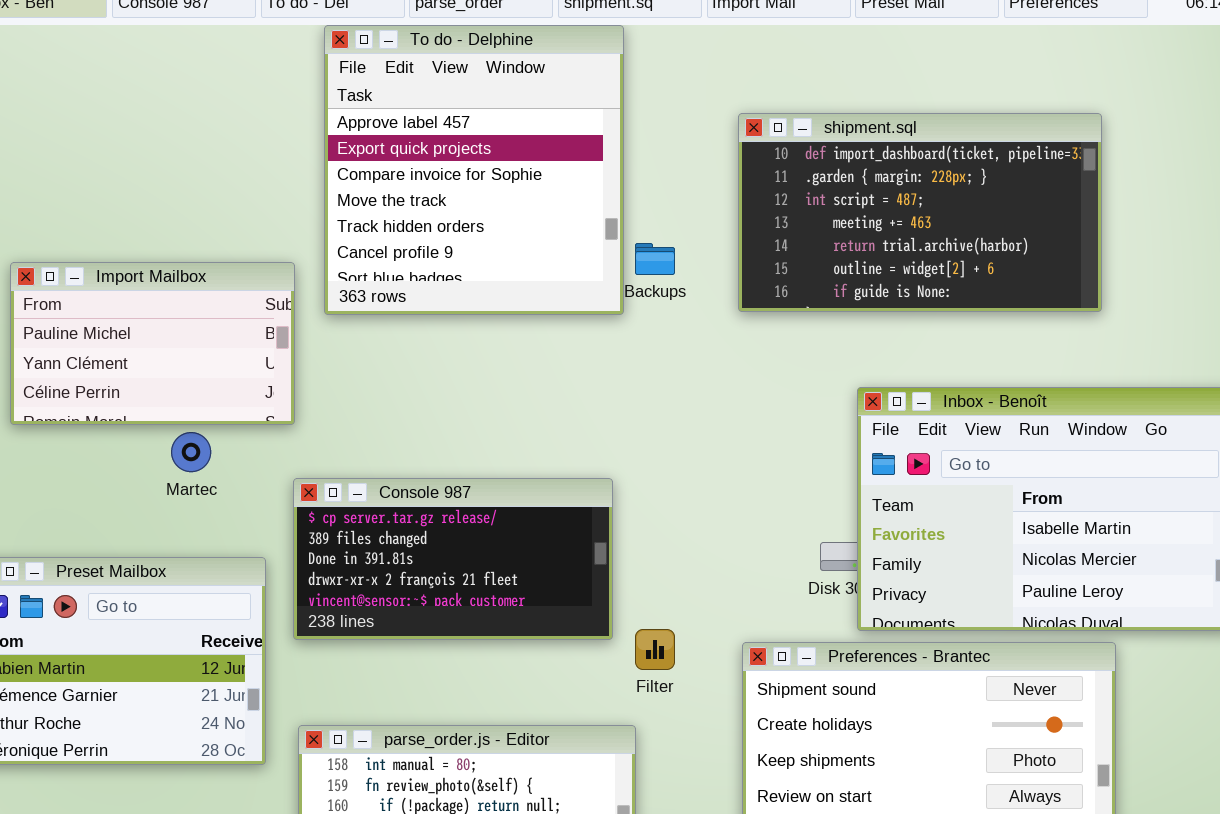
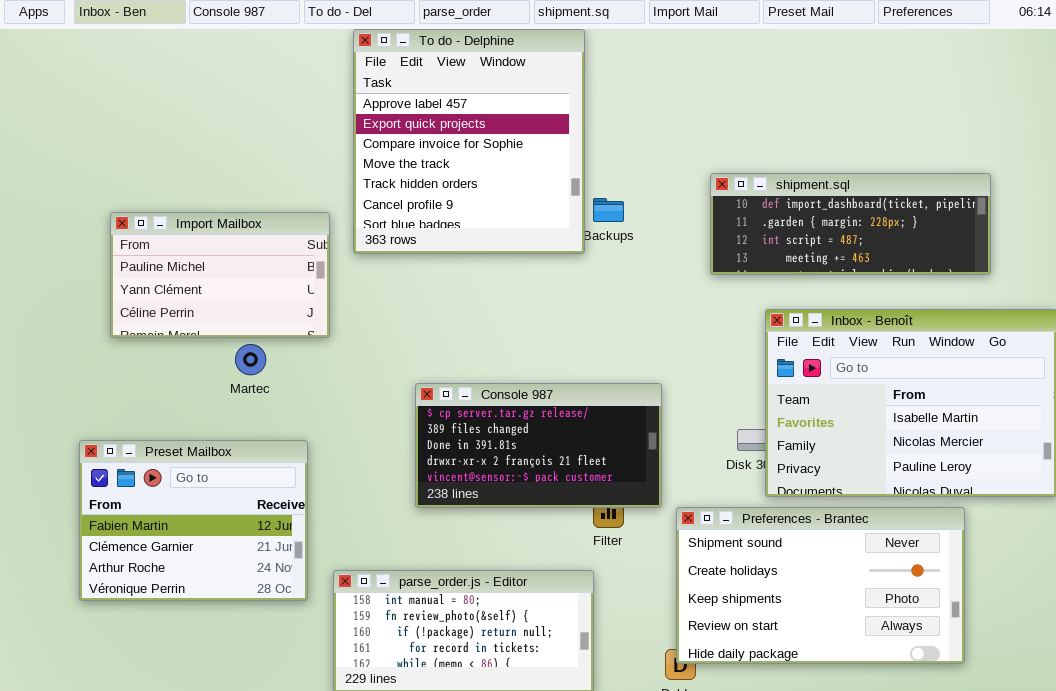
shipment.sql: [738,113,1102,312] -> [710,173,991,275], moved, resized
Console 987: [293,478,613,640] -> [415,383,662,508], moved

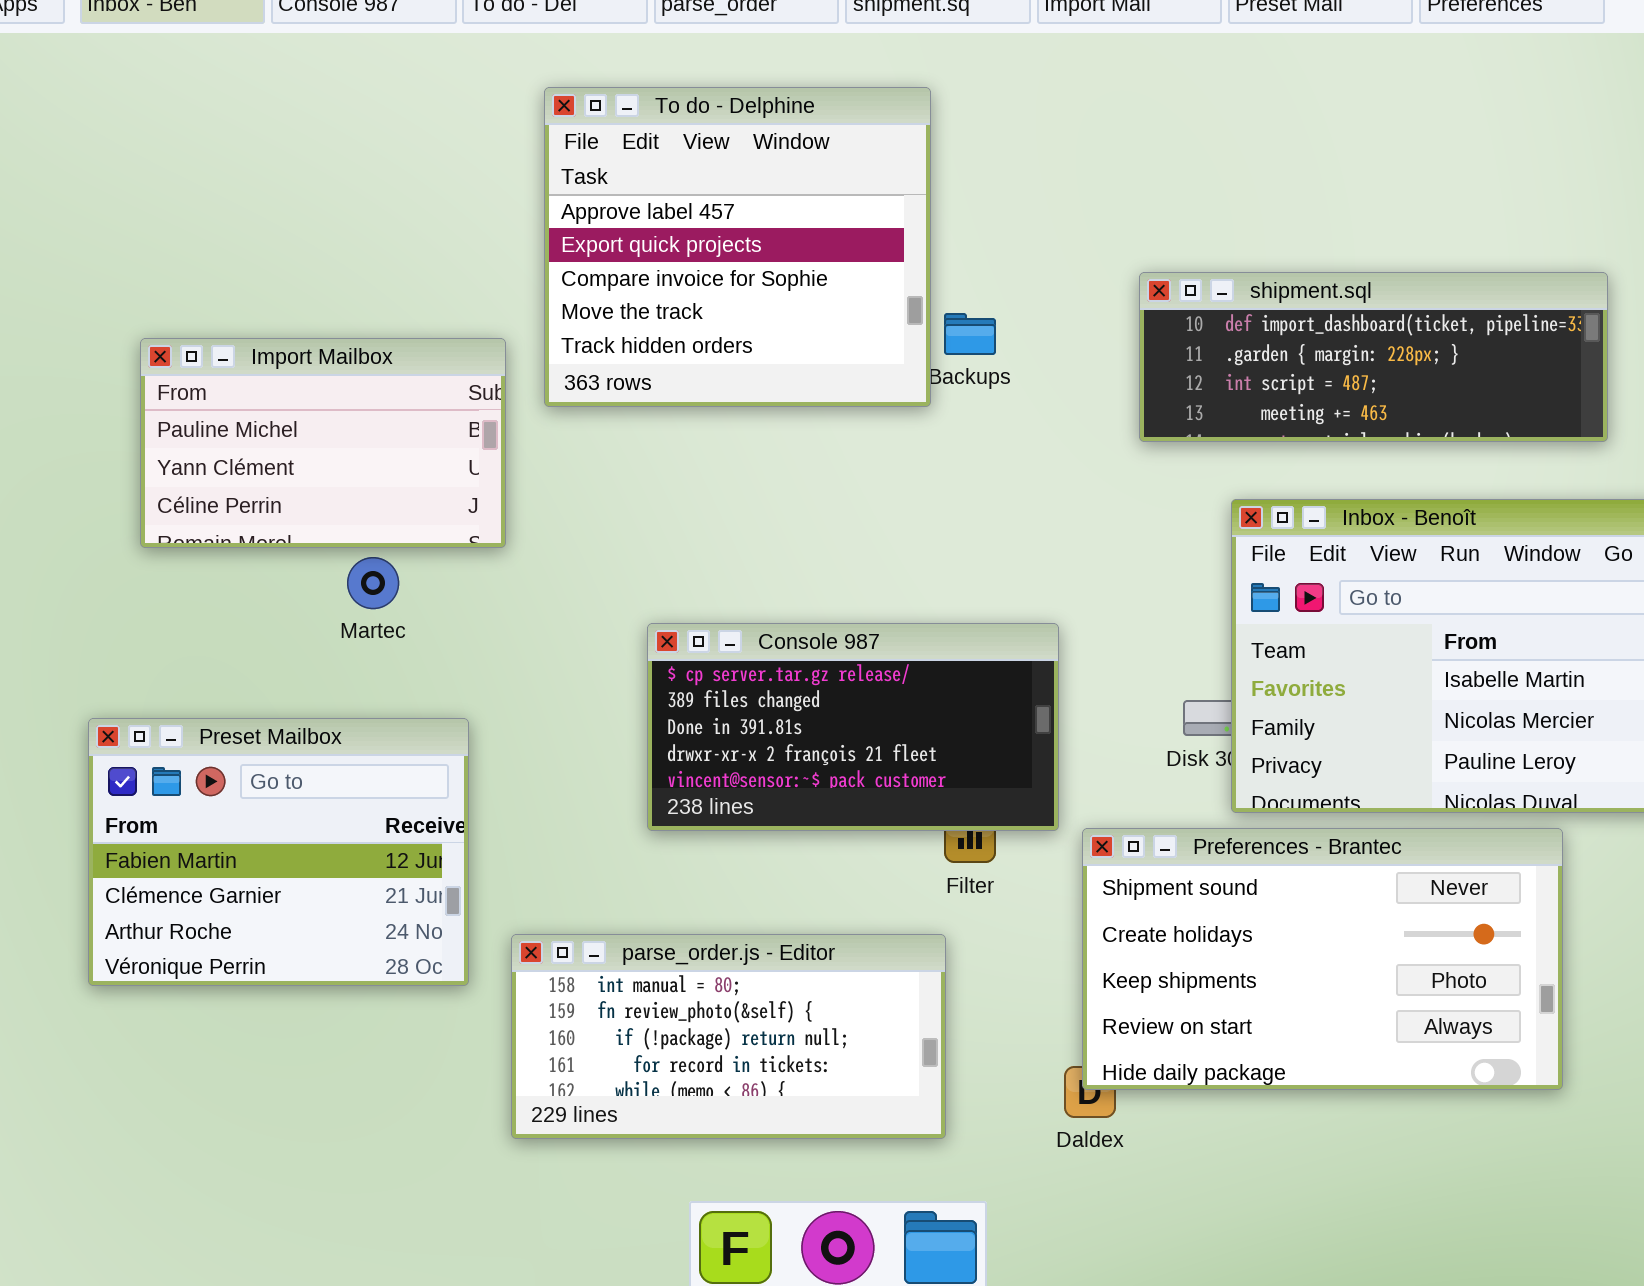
To do - Delphine: [353,29,585,254] -> [544,87,931,407], resized

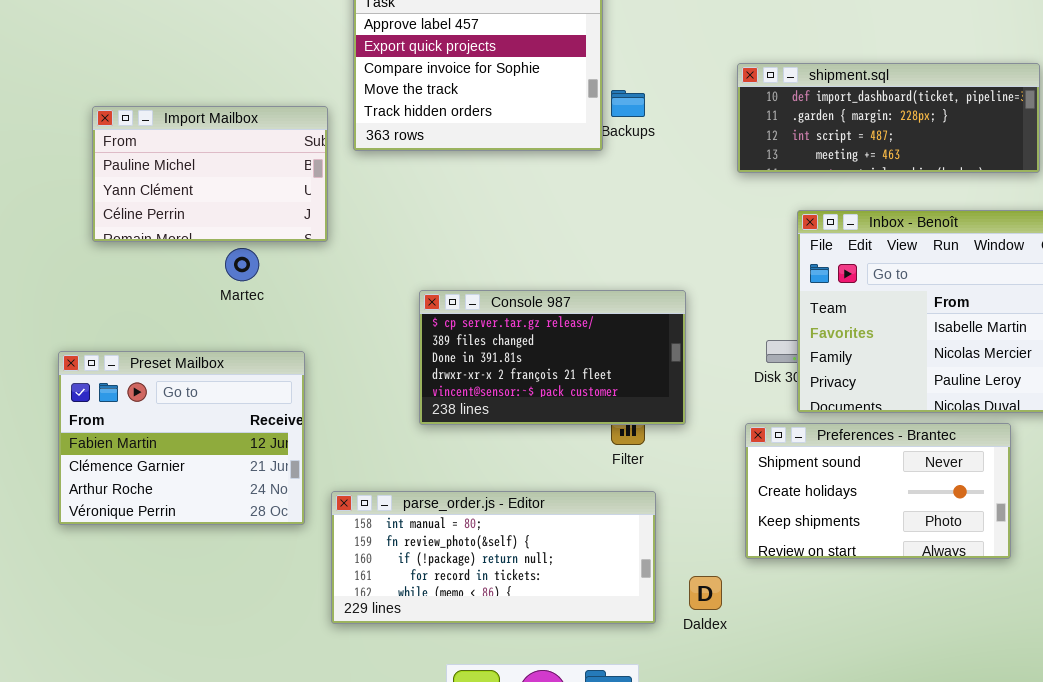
Preferences - Brantec: [1082,828,1563,1090] -> [745,423,1011,559], resized
parse_order.js - Editor: [511,934,946,1139] -> [331,491,656,624], resized

